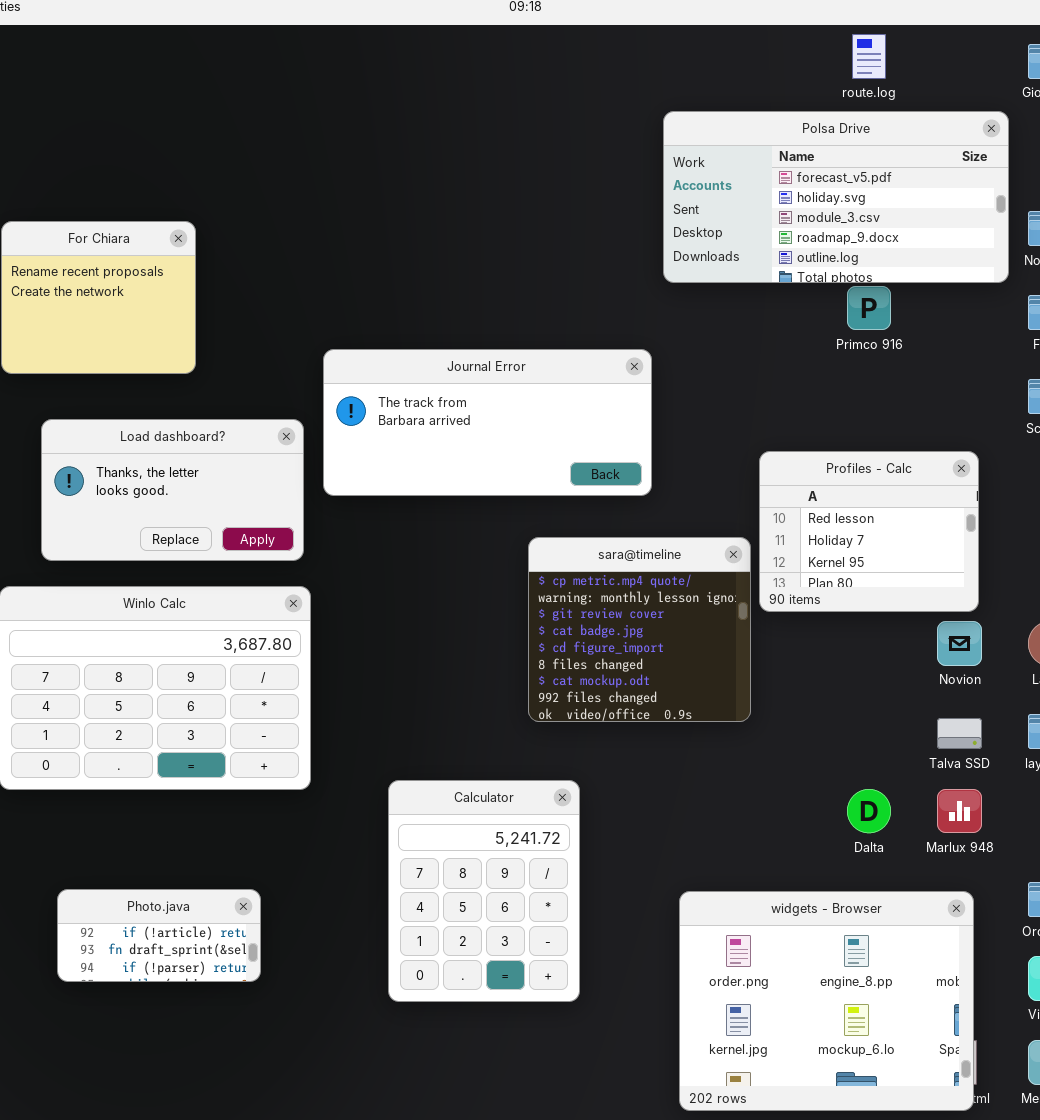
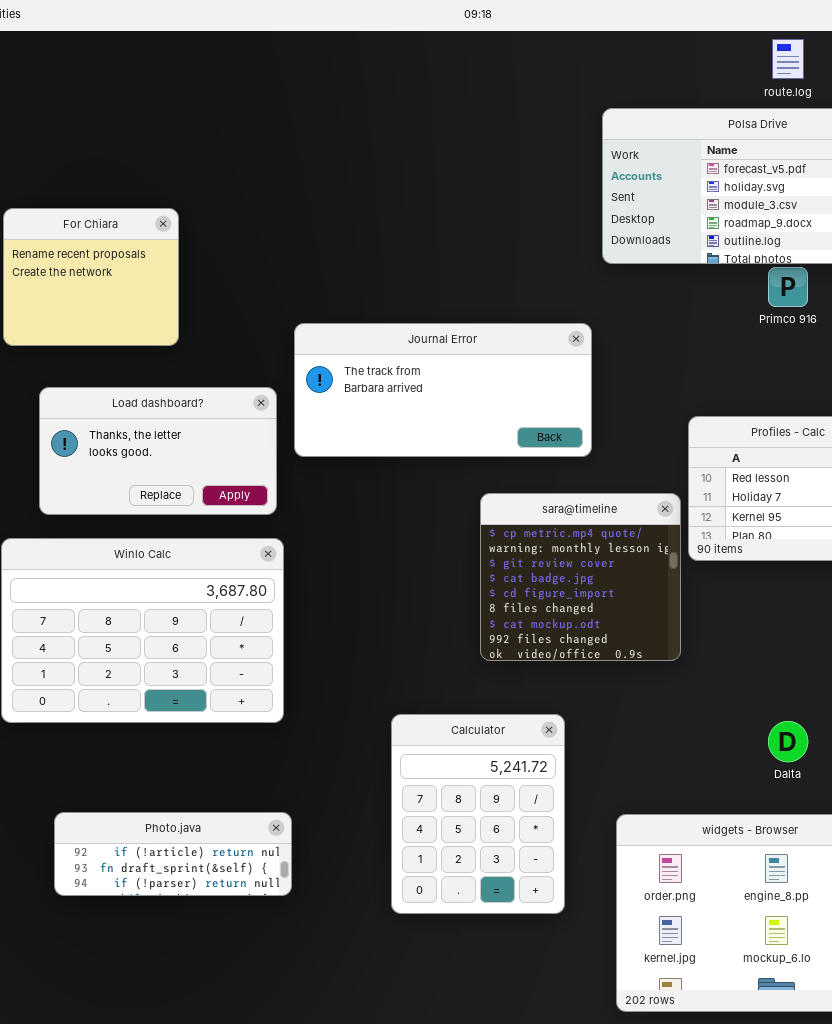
Calculator: [388,780,580,1002] -> [391,714,565,914], moved
Photo.java: [57,889,261,982] -> [54,812,292,896], resized

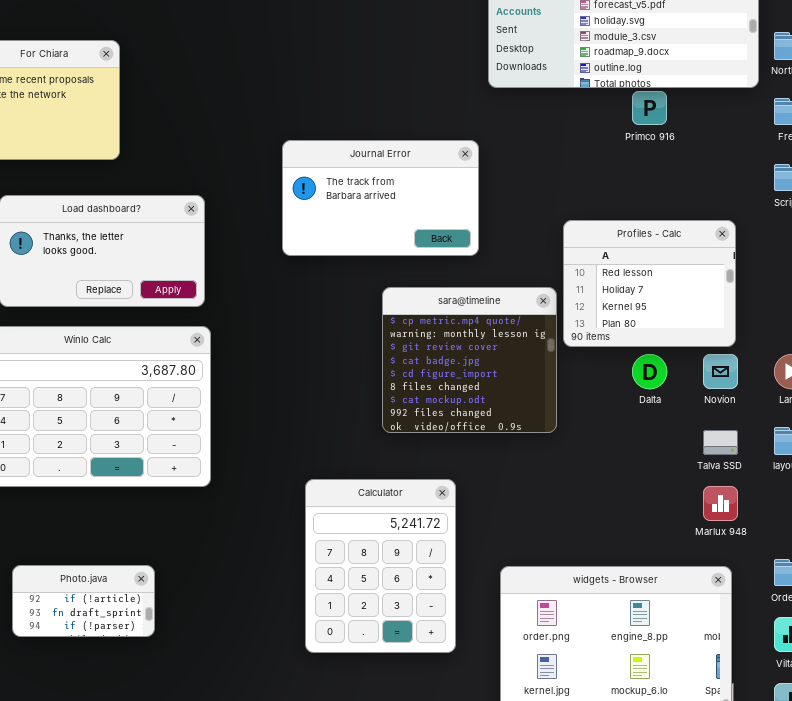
Journal Error: [294,323,592,457] -> [282,140,479,256], resized
Dalta: [768,721,808,762] -> [632,354,667,389], moved
Photo.java: [54,812,292,896] -> [12,565,155,637], resized

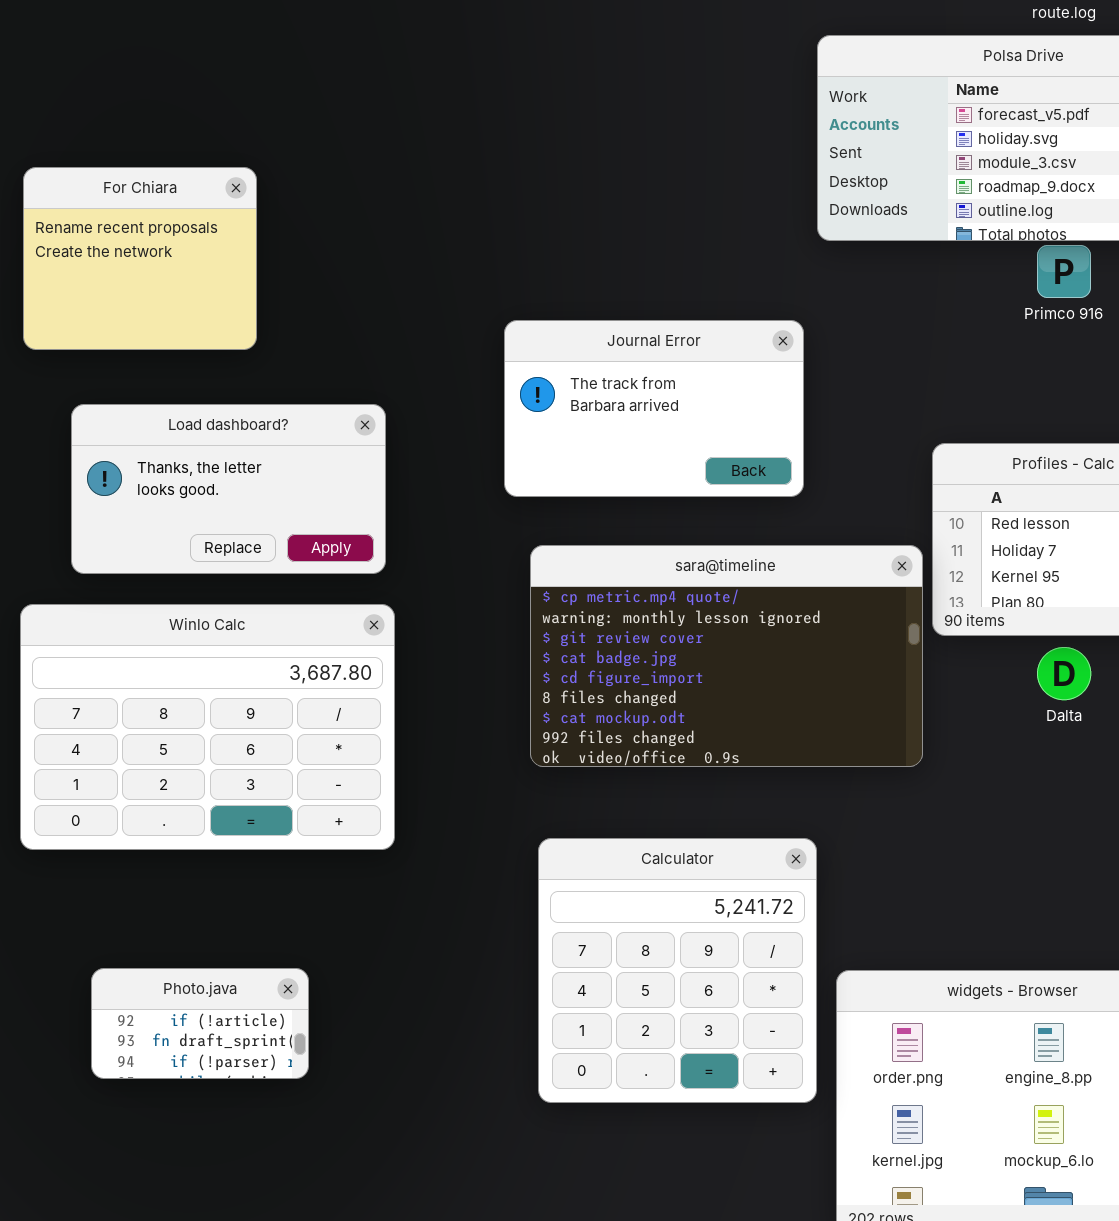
sara@timeline: [382,287,557,433] -> [530,545,923,767], resized
Calculator: [305,479,456,653] -> [538,838,817,1103], resized

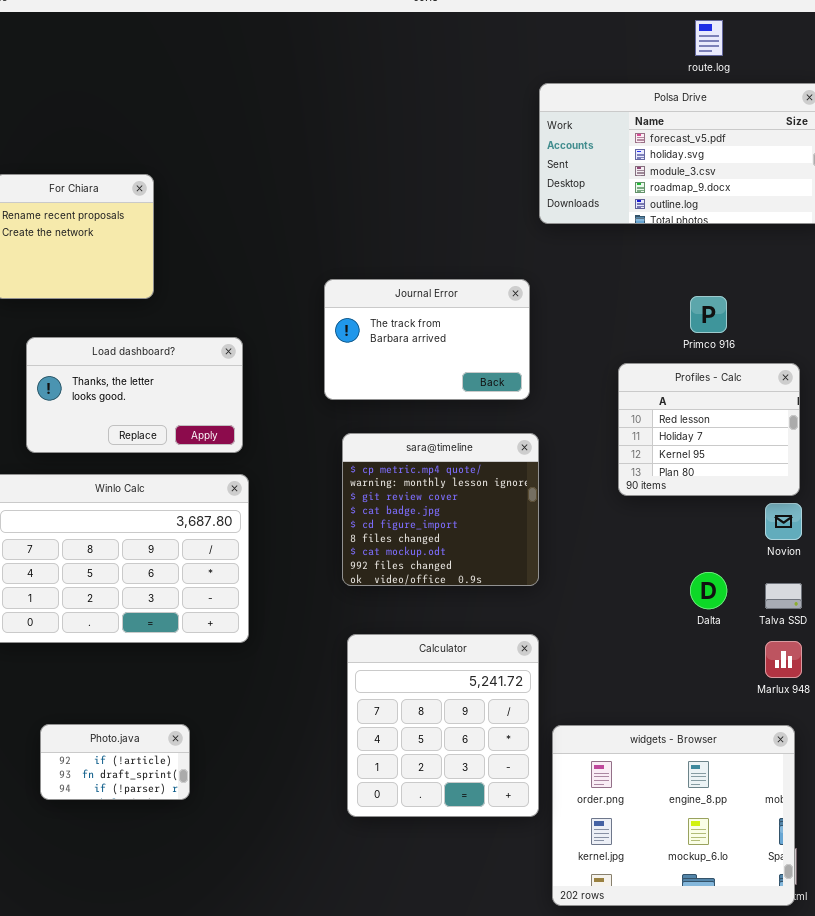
Primco 916: [1037,245,1091,298] -> [690,296,727,333], moved
sara@timeline: [530,545,923,767] -> [342,433,539,586], resized
Dalta: [1037,647,1091,700] -> [690,572,727,609], moved

